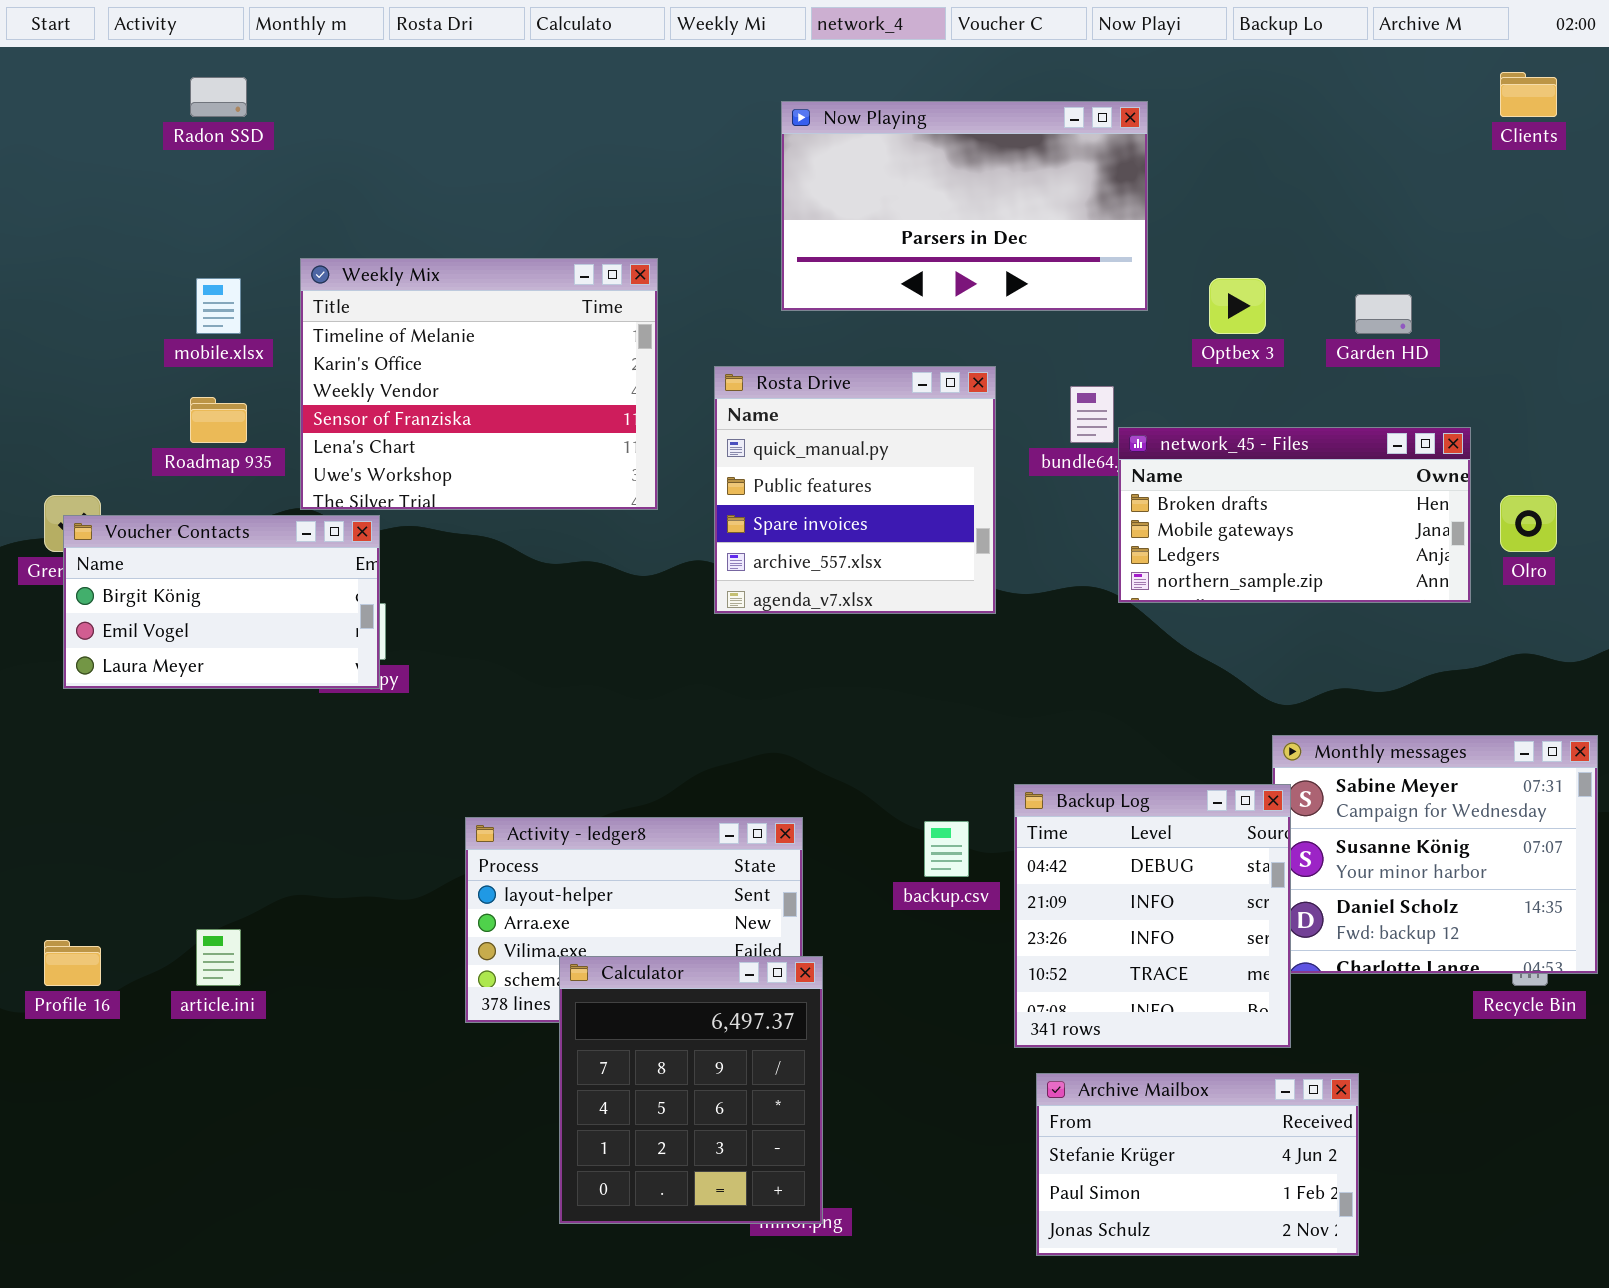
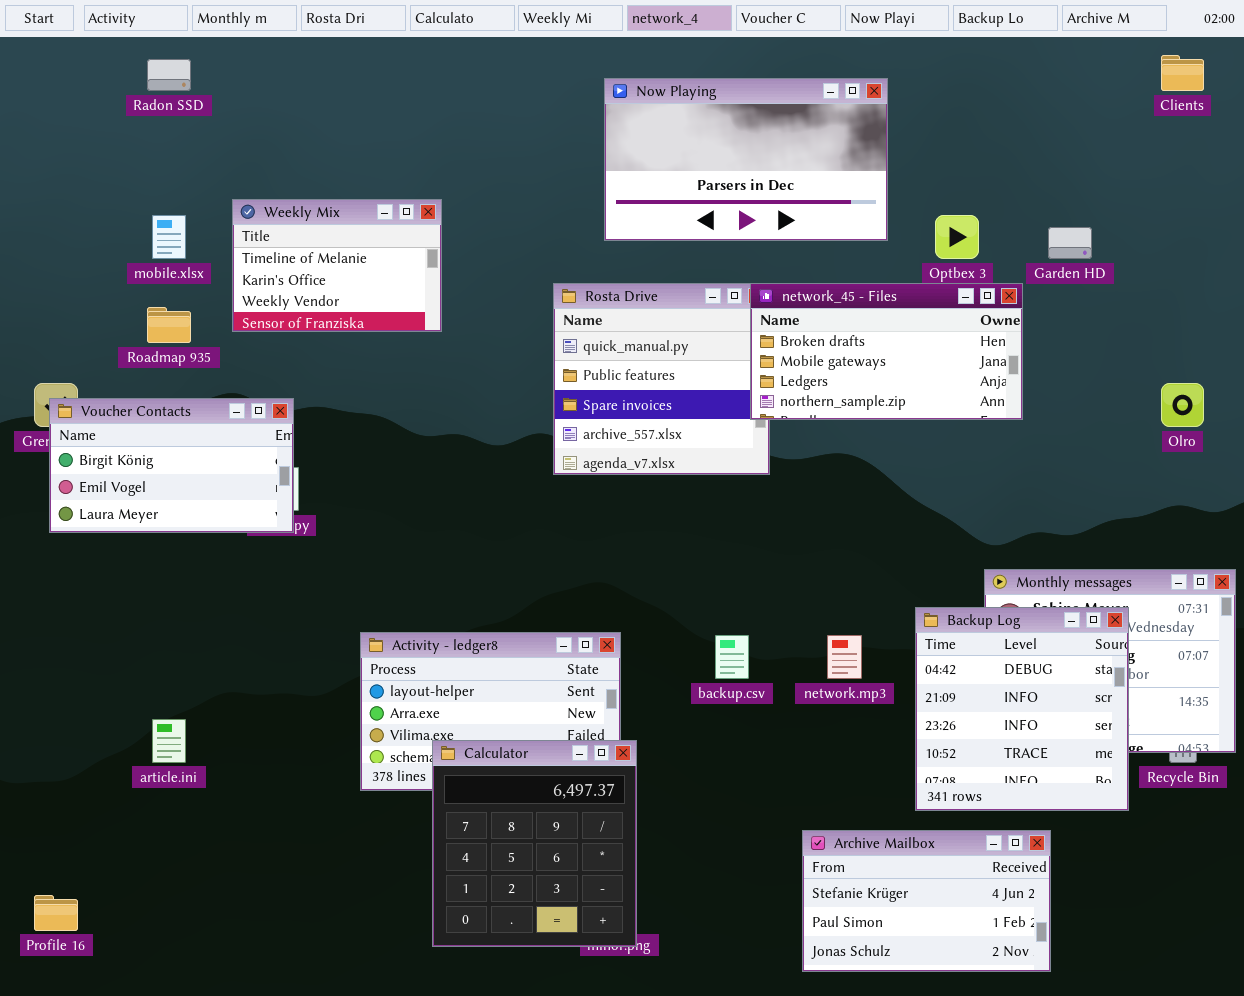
Weekly Mix: [300,258,658,510] -> [232,199,442,332], resized
network_45 - Files: [1118,427,1471,603] -> [750,283,1023,420], moved
Backup Log: [1014,784,1291,1048] -> [915,607,1129,811], moved
Profile 16: [44,940,101,986] -> [34,895,78,931], moved

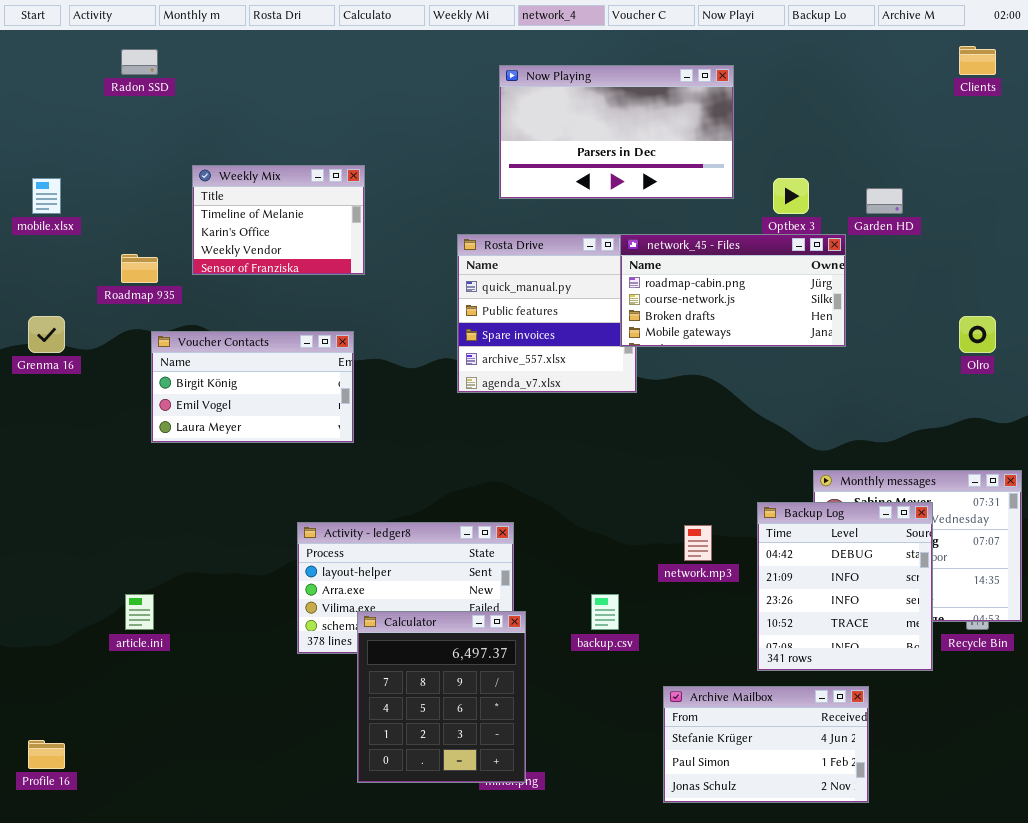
mobile.xlsx: [152,215,186,259] -> [32,178,61,214], moved
network_45 - Files: [750,283,1023,420] -> [620,234,846,347], scrolled up 2 rows
Voucher Contacts: [49,398,294,533] -> [151,331,354,443], moved
backup.csv: [715,635,749,679] -> [591,594,619,630], moved

